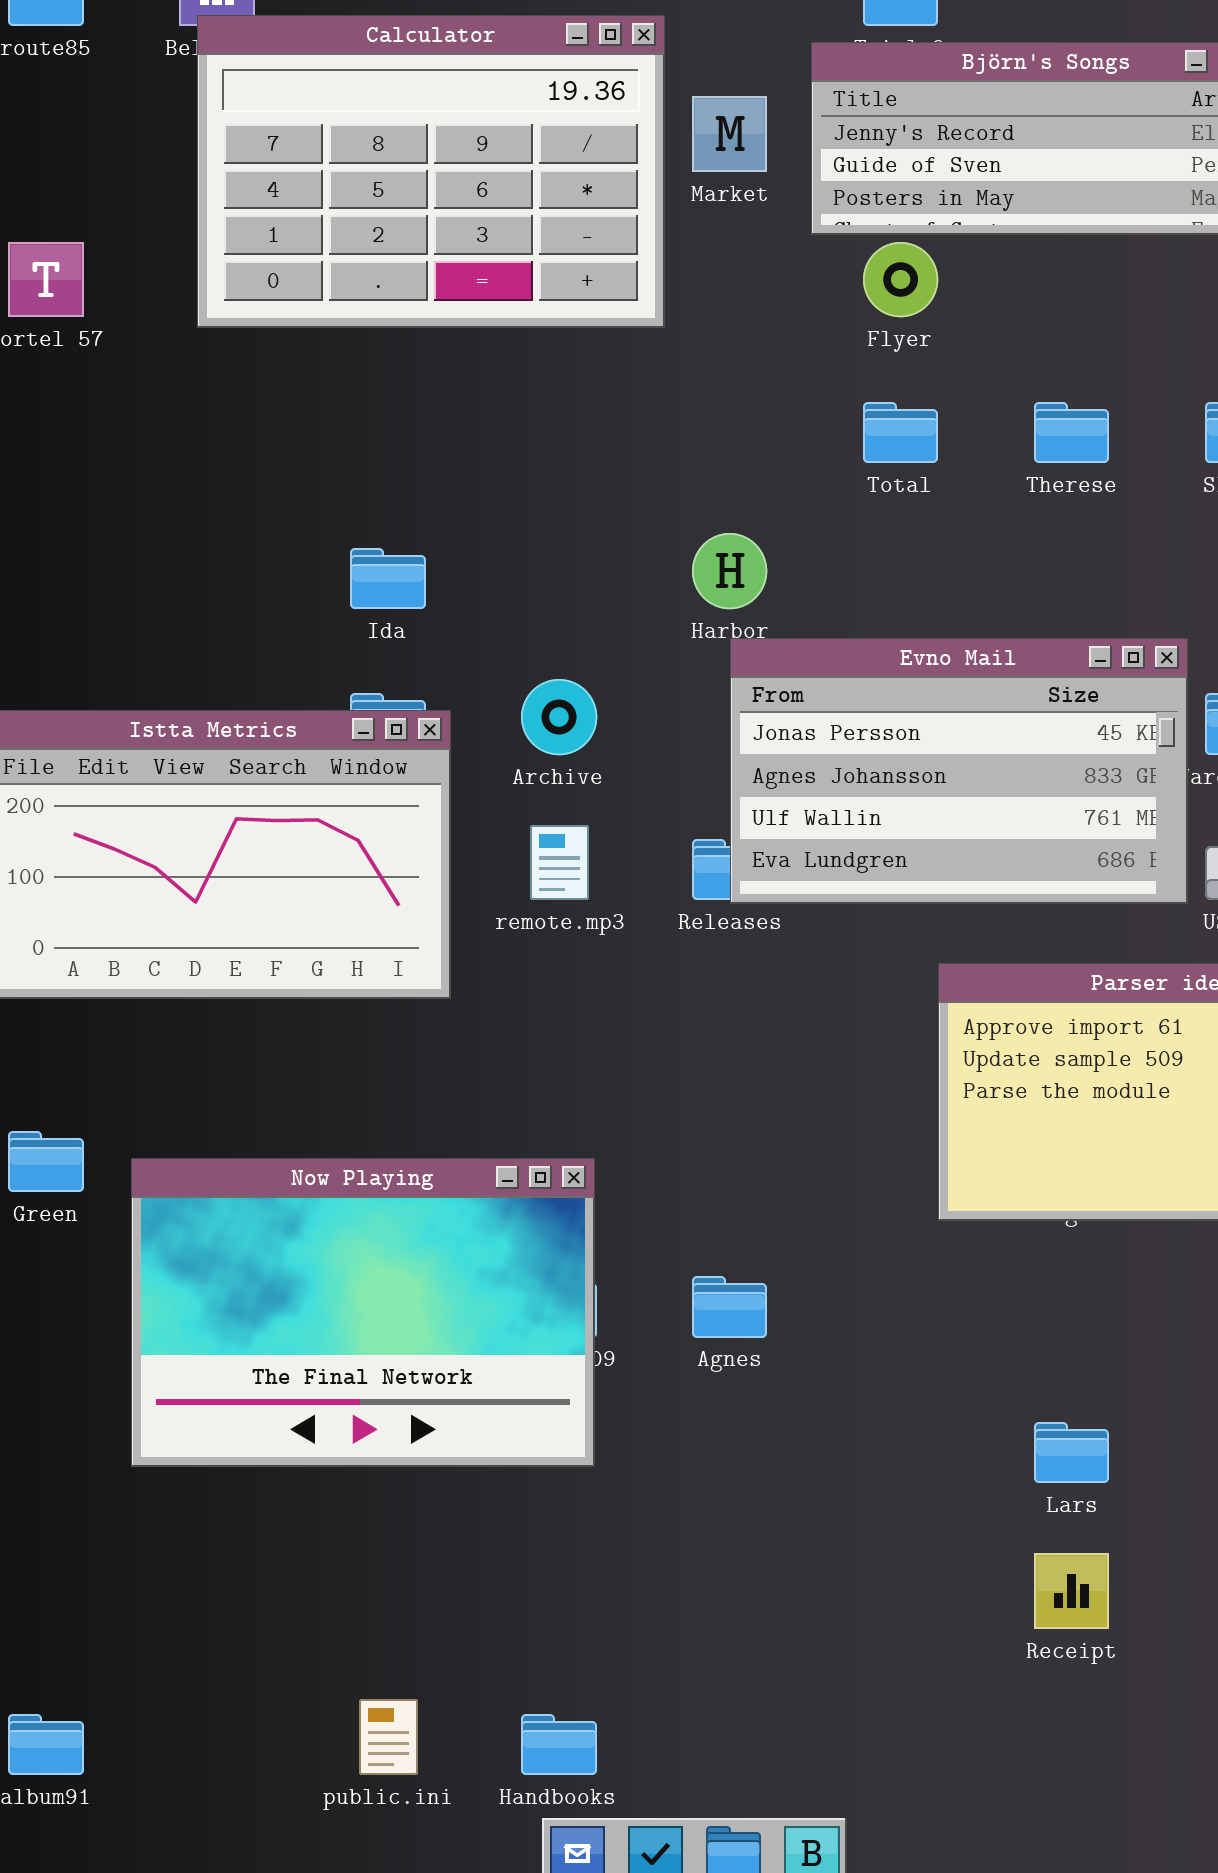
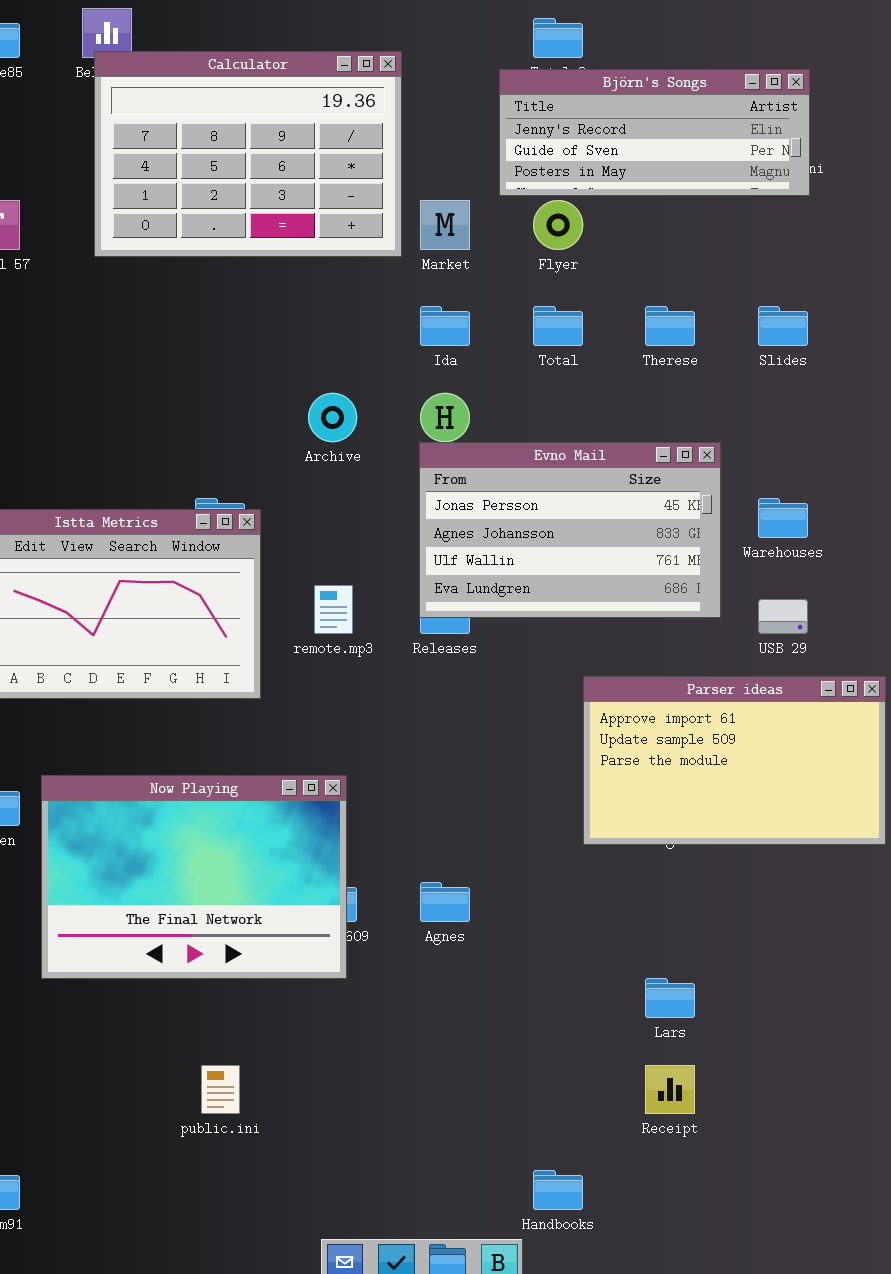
Market: [692,96,767,172] -> [420,200,470,250], moved
Ida: [350,548,426,609] -> [420,306,470,346], moved
Evno Mail: [730,638,1188,904] -> [419,442,721,618], moved
Archive: [521,679,597,755] -> [308,393,357,442], moved
Now Playing: [131,1158,595,1467] -> [41,775,347,979], moved
public.ini: [359,1699,418,1775] -> [201,1065,240,1114], moved
Handbooks: [521,1714,597,1775] -> [533,1170,583,1210], moved

